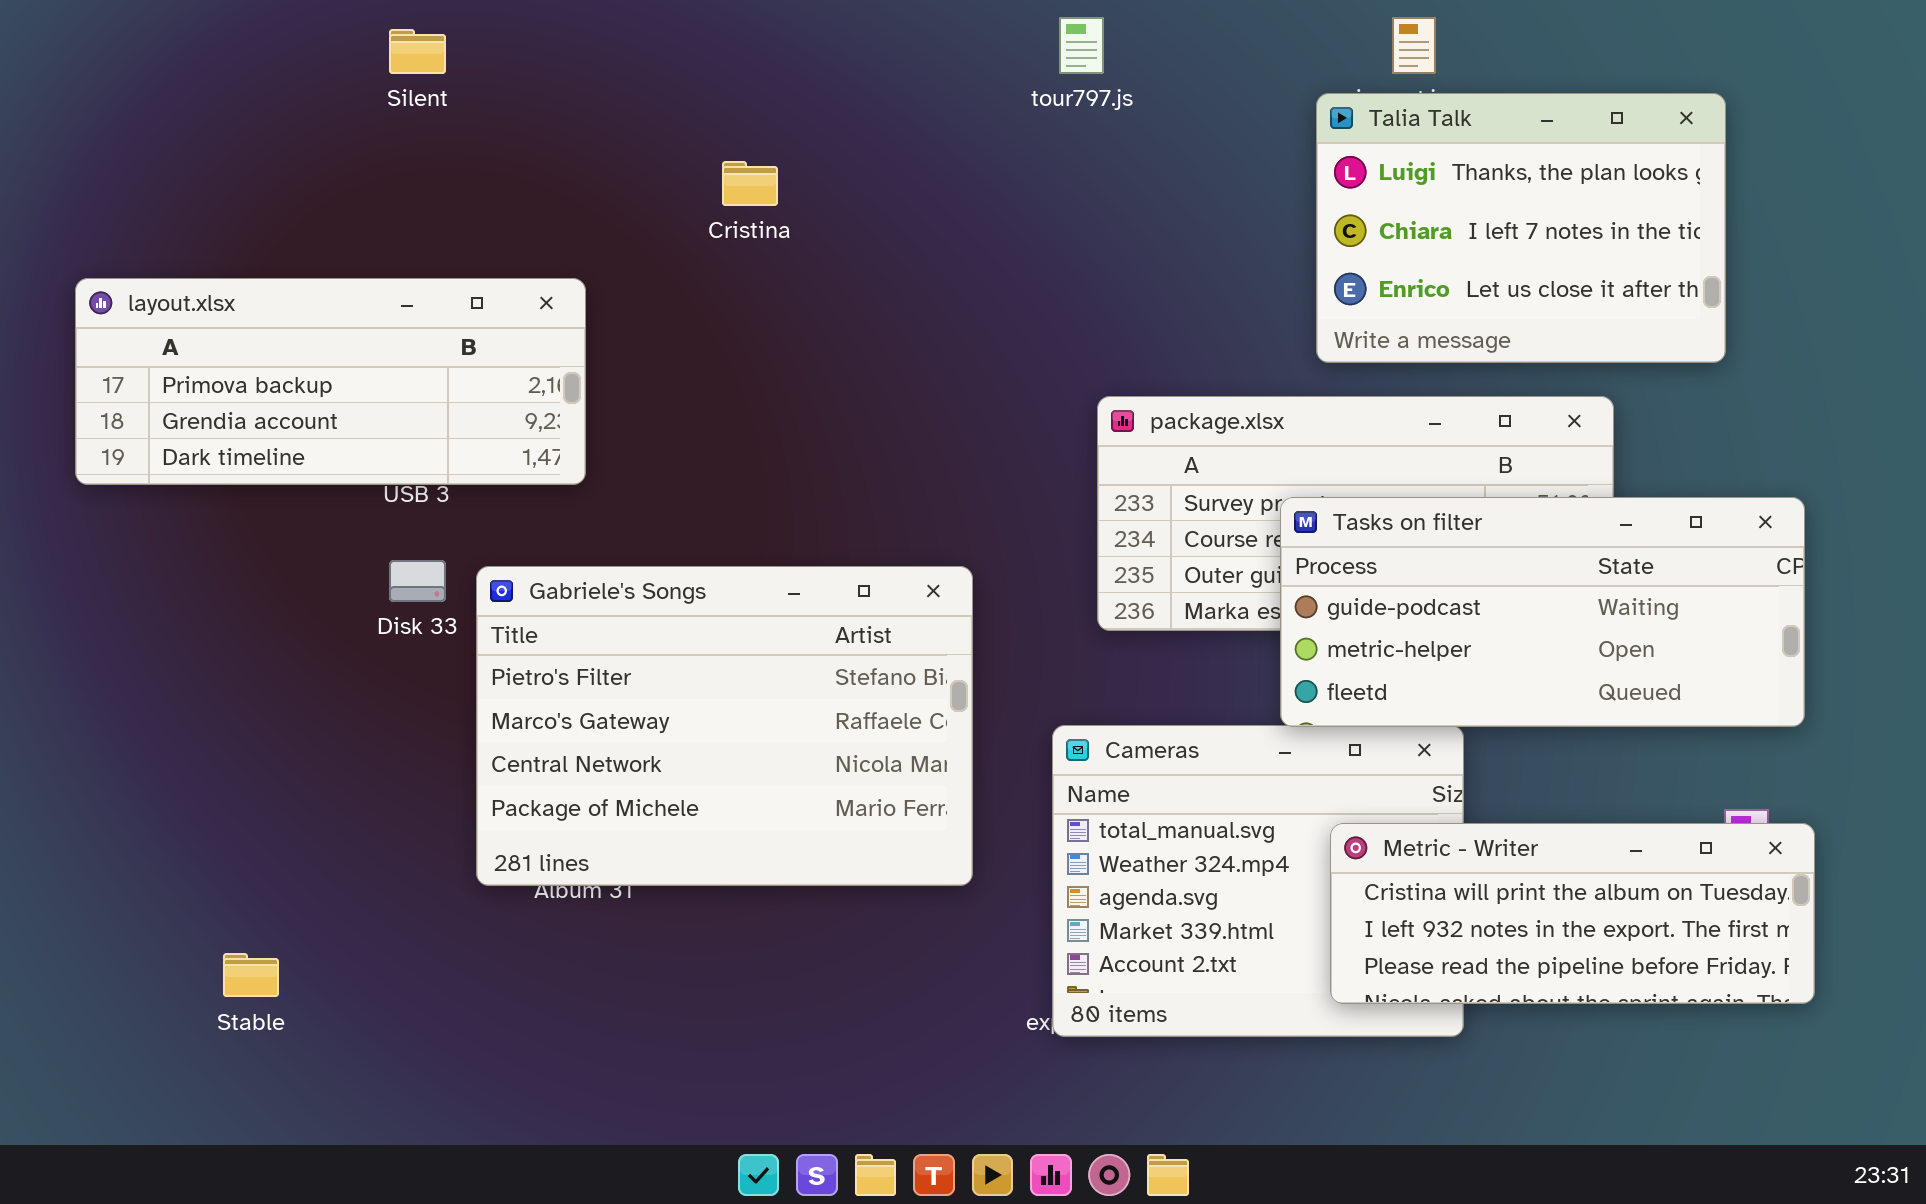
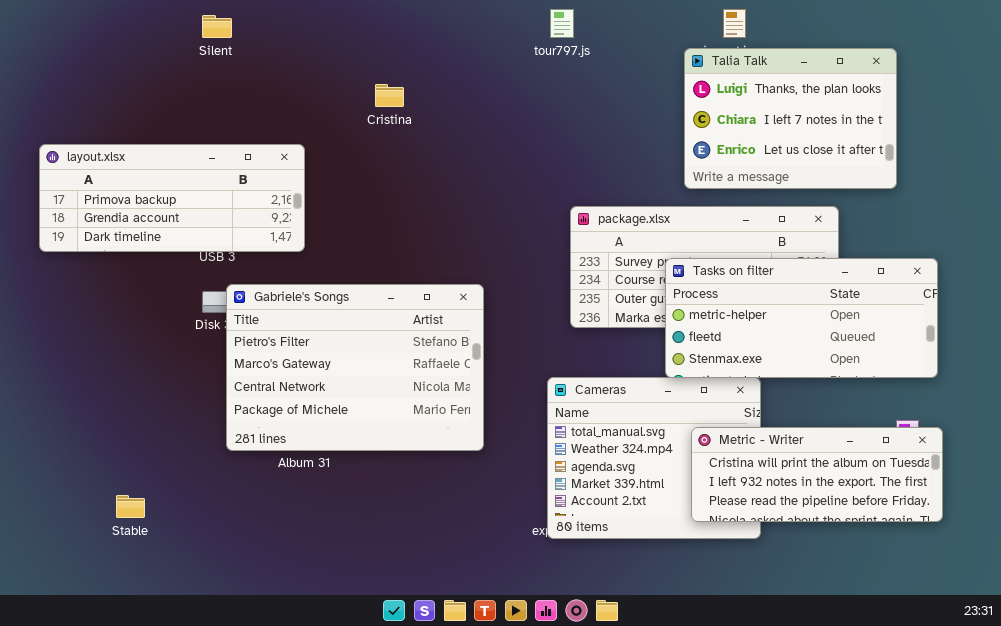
Tasks on filter: [1280,497,1805,727] -> [665,258,938,378], scrolled down 1 row
Gabriele's Songs: [476,566,973,886] -> [226,284,484,451], moved

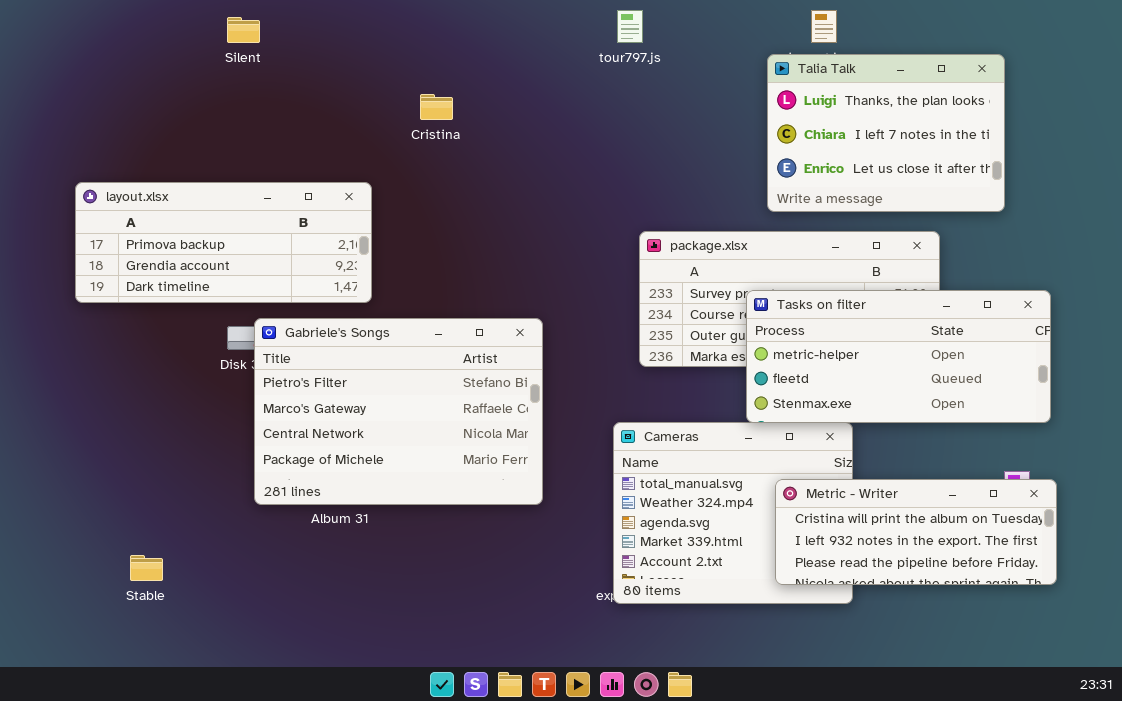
layout.xlsx: [39,144,305,252] -> [75,182,372,303], moved

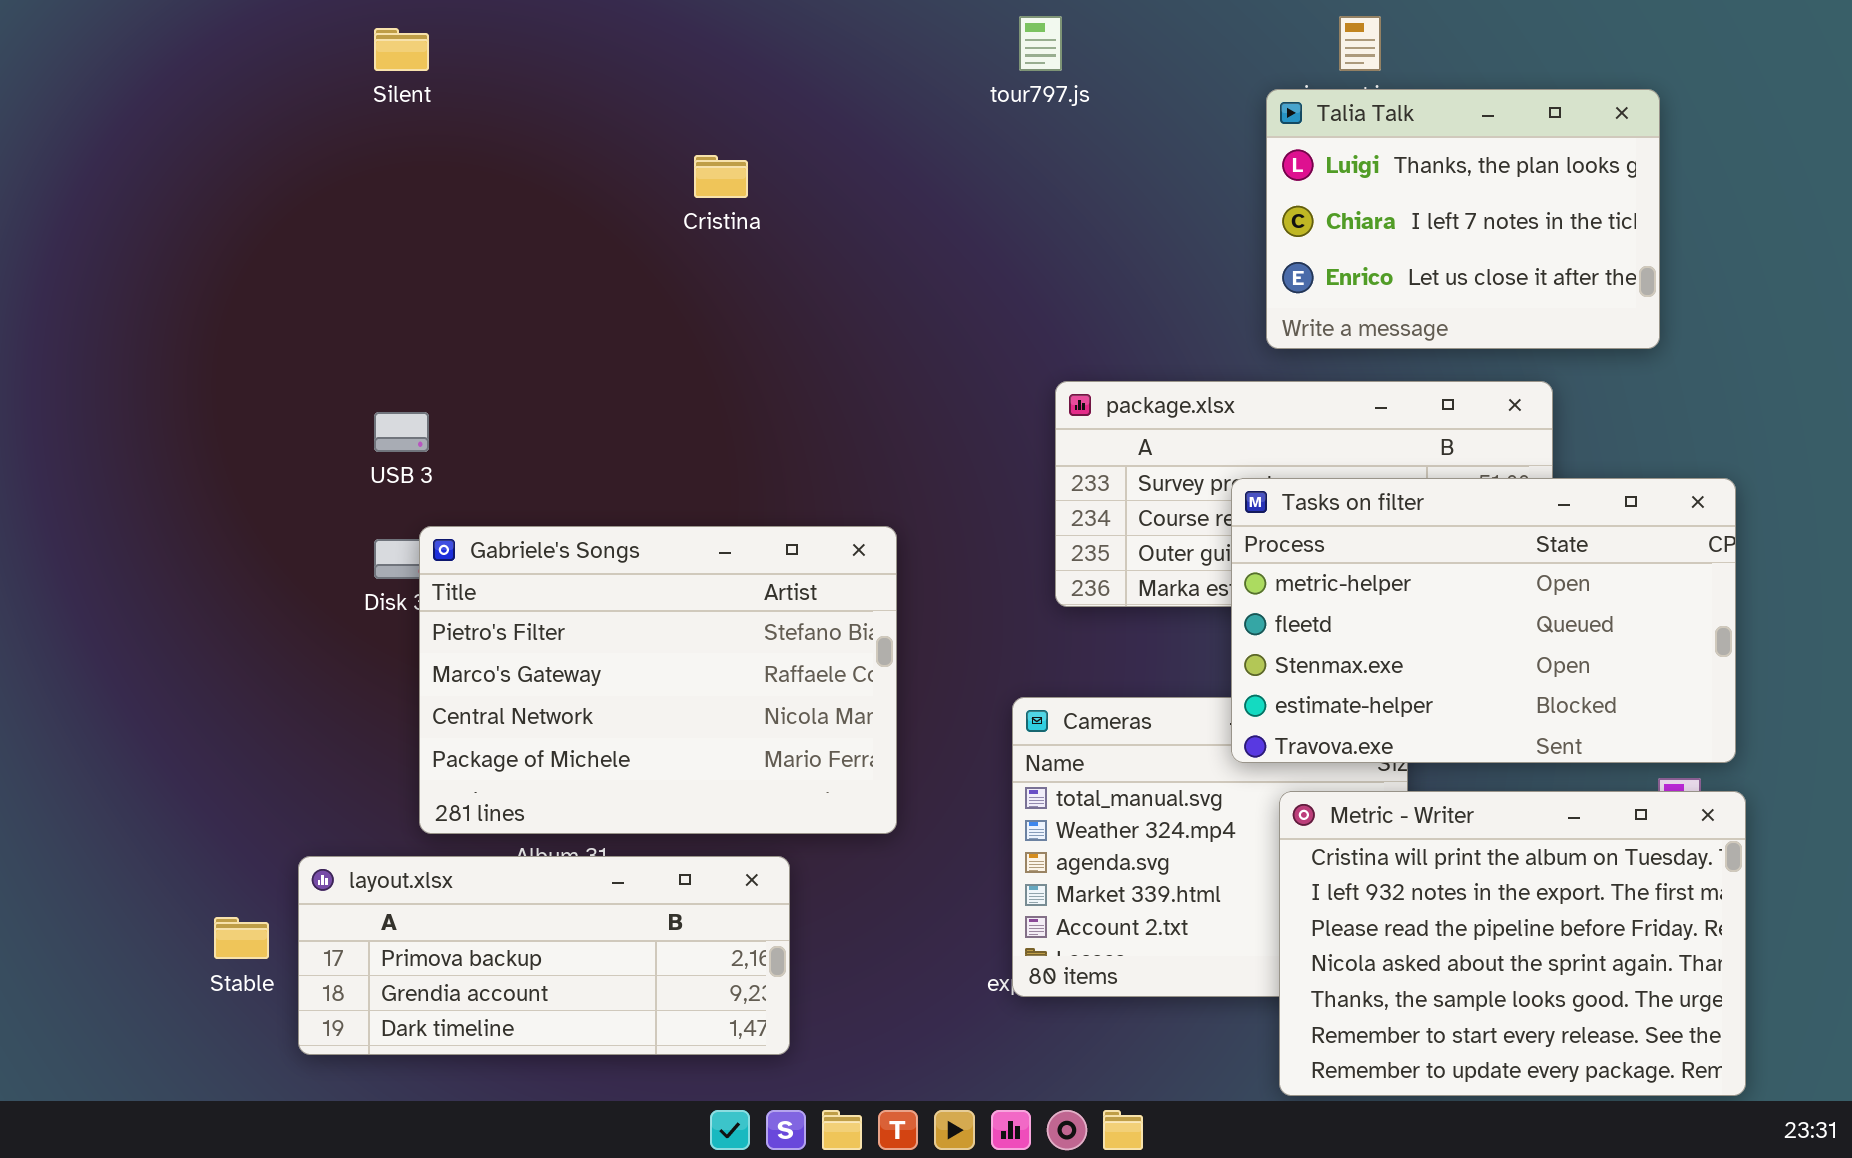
layout.xlsx: [75,182,372,303] -> [298,856,790,1055], moved
Tasks on filter: [746,290,1051,423] -> [1231,478,1736,763], resized
Metric - Writer: [775,479,1057,585] -> [1279,791,1746,1096], resized

